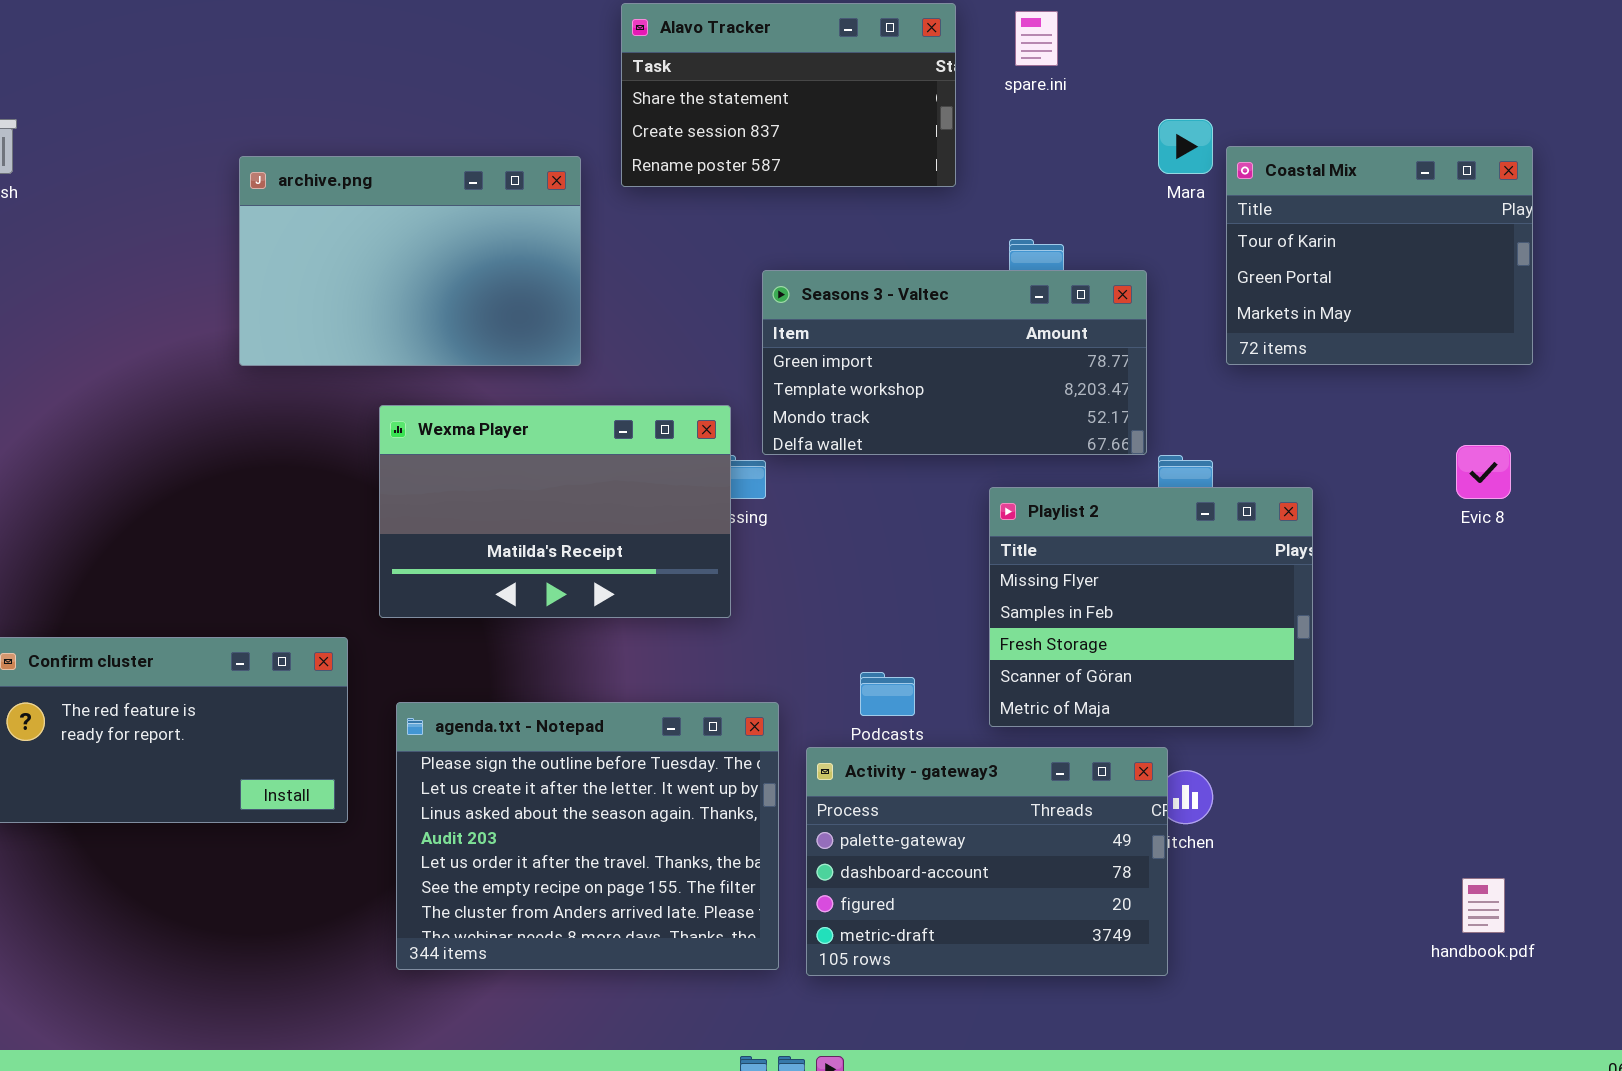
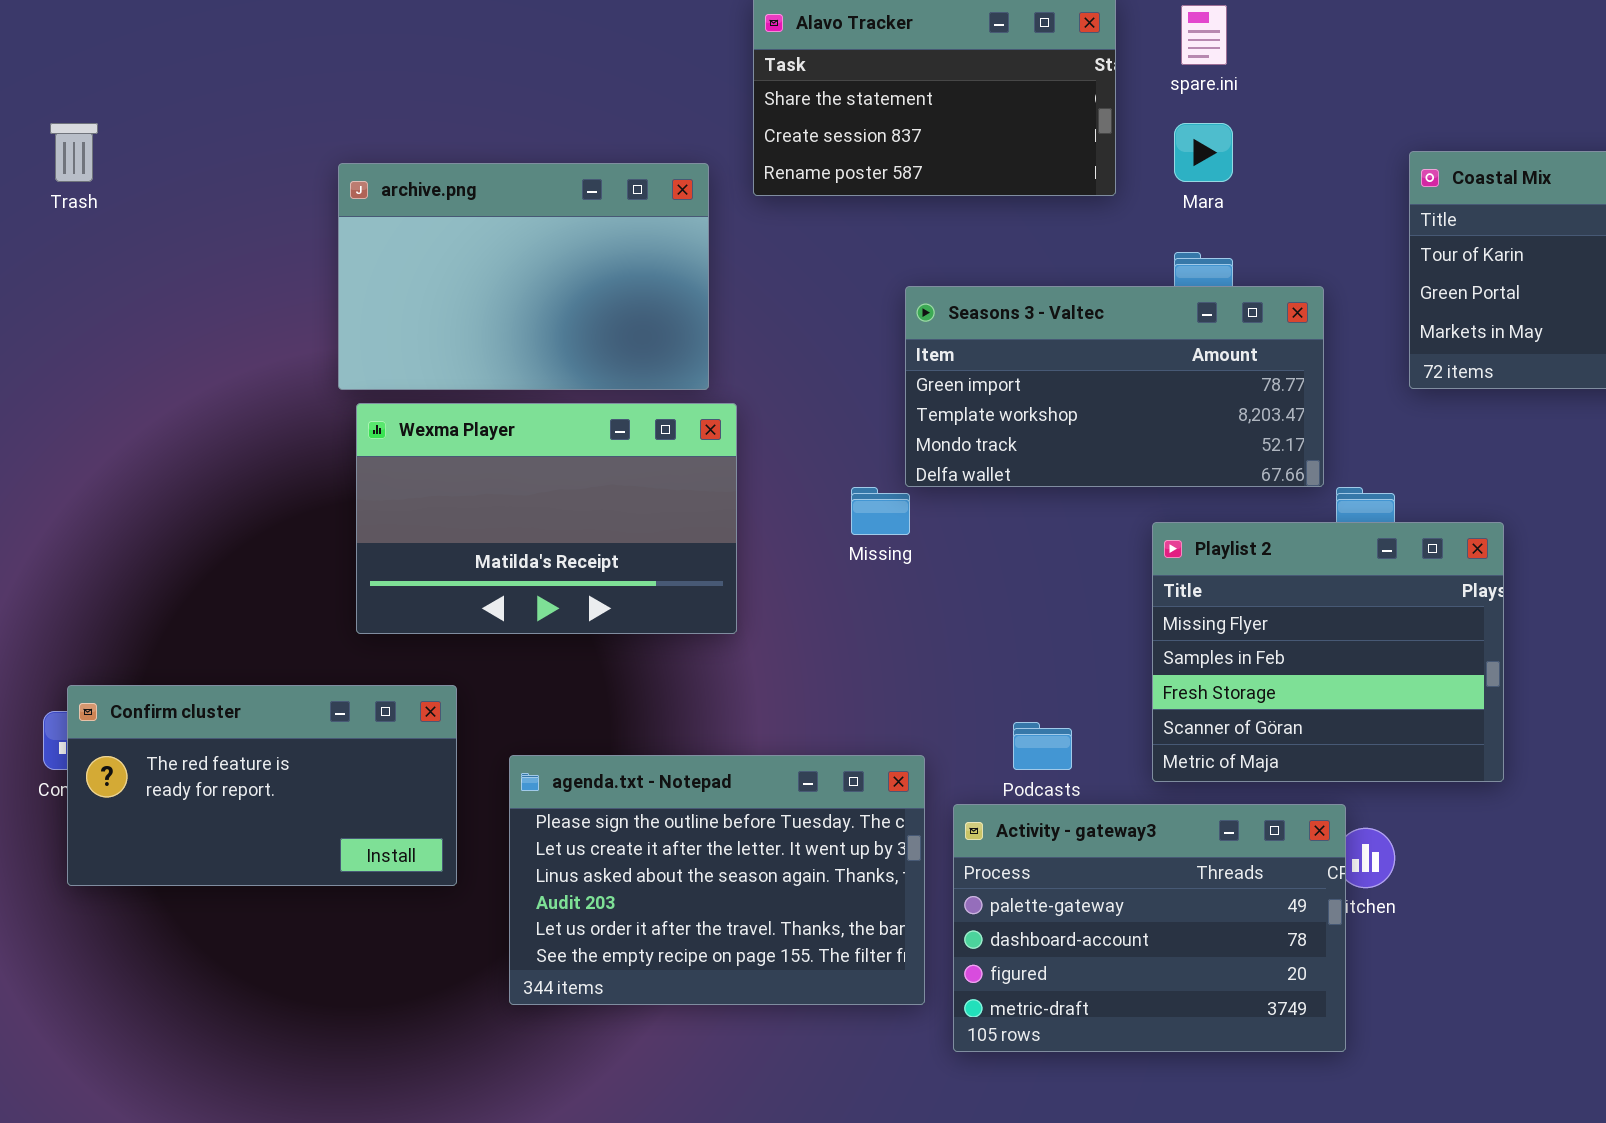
Mara: [1158,119,1213,174] -> [1174,123,1233,182], moved
Wexma Player: [379,405,731,618] -> [356,403,737,634], moved
agenda.txt - Notepad: [396,702,779,970] -> [509,755,925,1005], resized

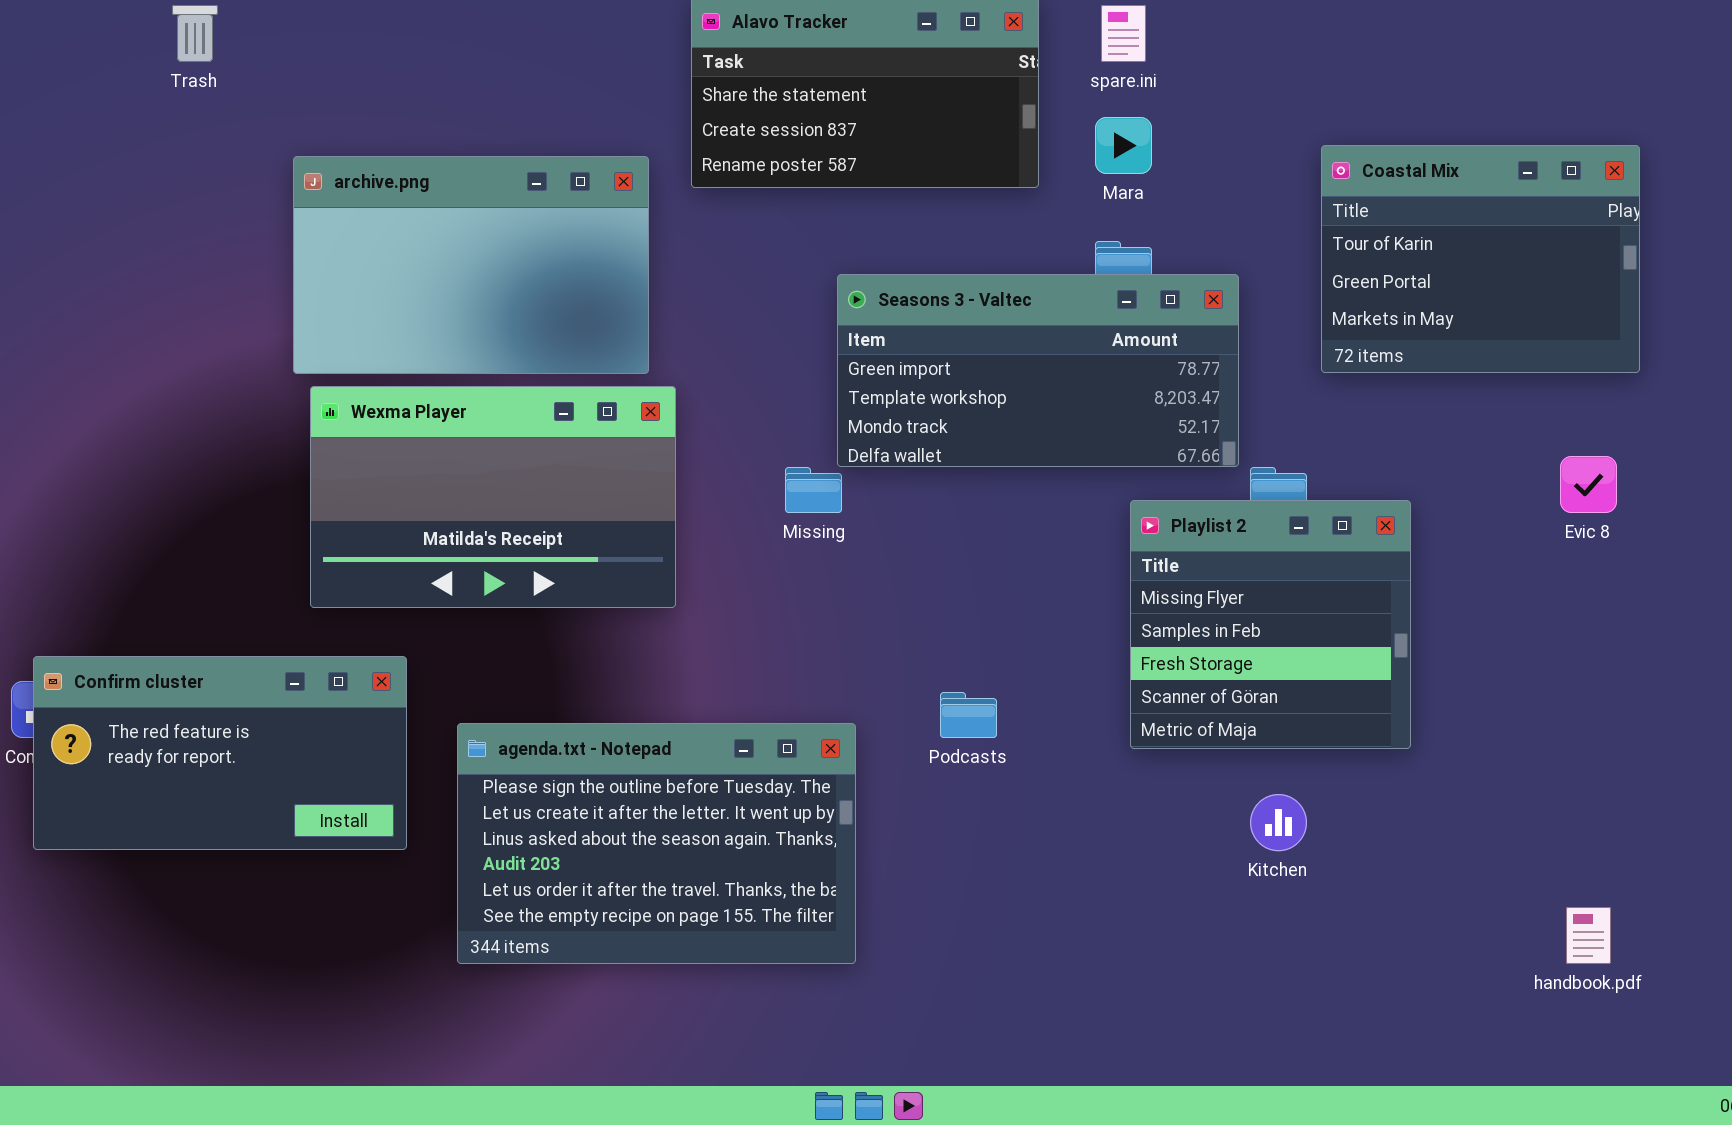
Trash: [50,123,98,182] -> [172,5,218,62], moved
Playlist 2: [1152,522,1504,782] -> [1130,500,1411,749], resized
Activity - gateway3: [953,804,1346,1052] -> none, closed

